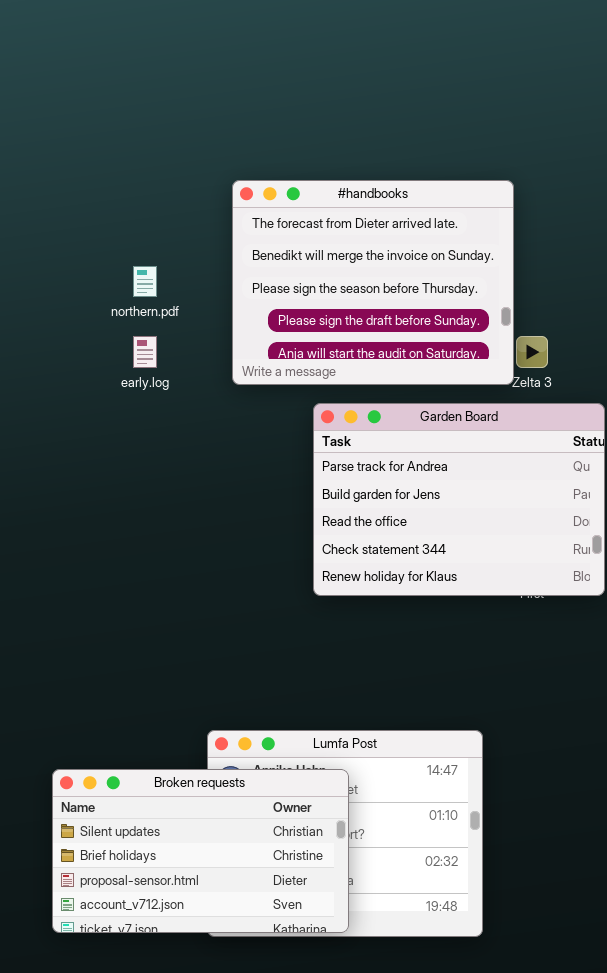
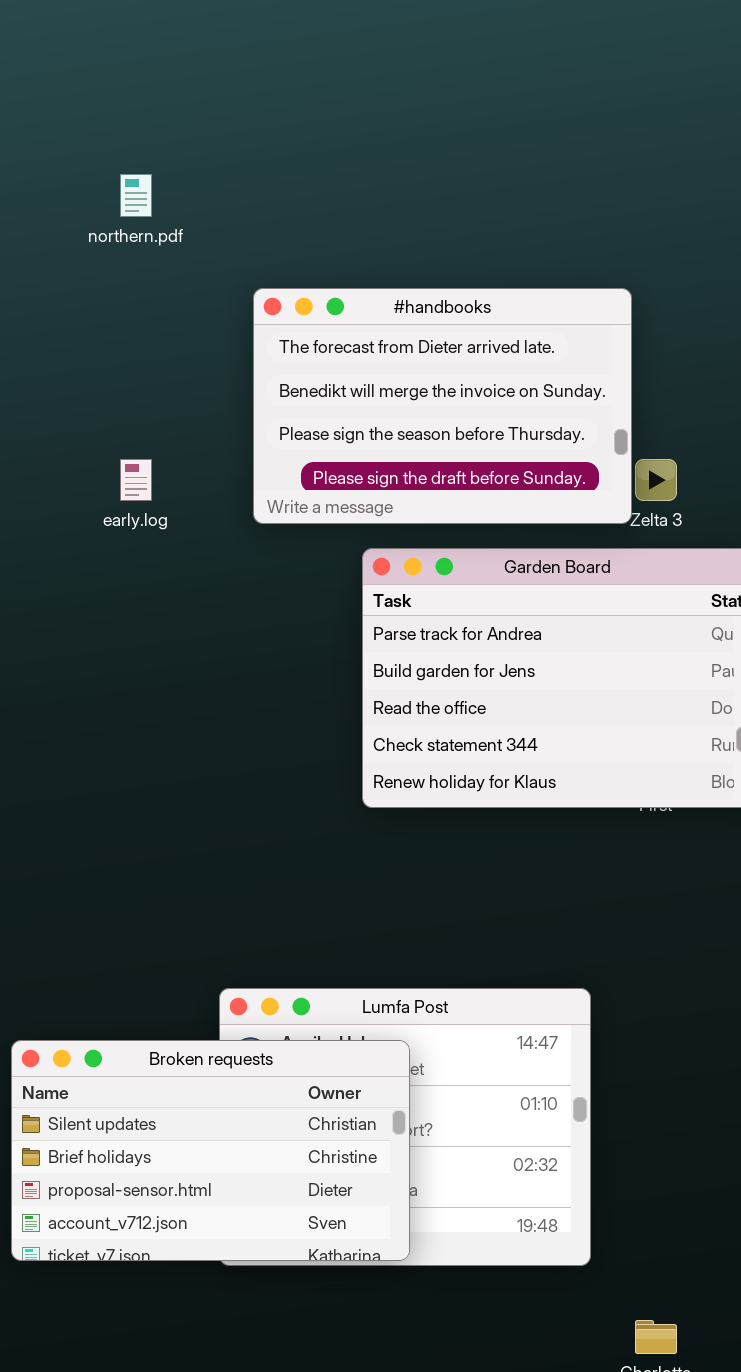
#handbooks: [232,180,514,385] -> [253,288,632,524], resized
northern.pdf: [133,266,157,297] -> [120,174,152,217], moved

